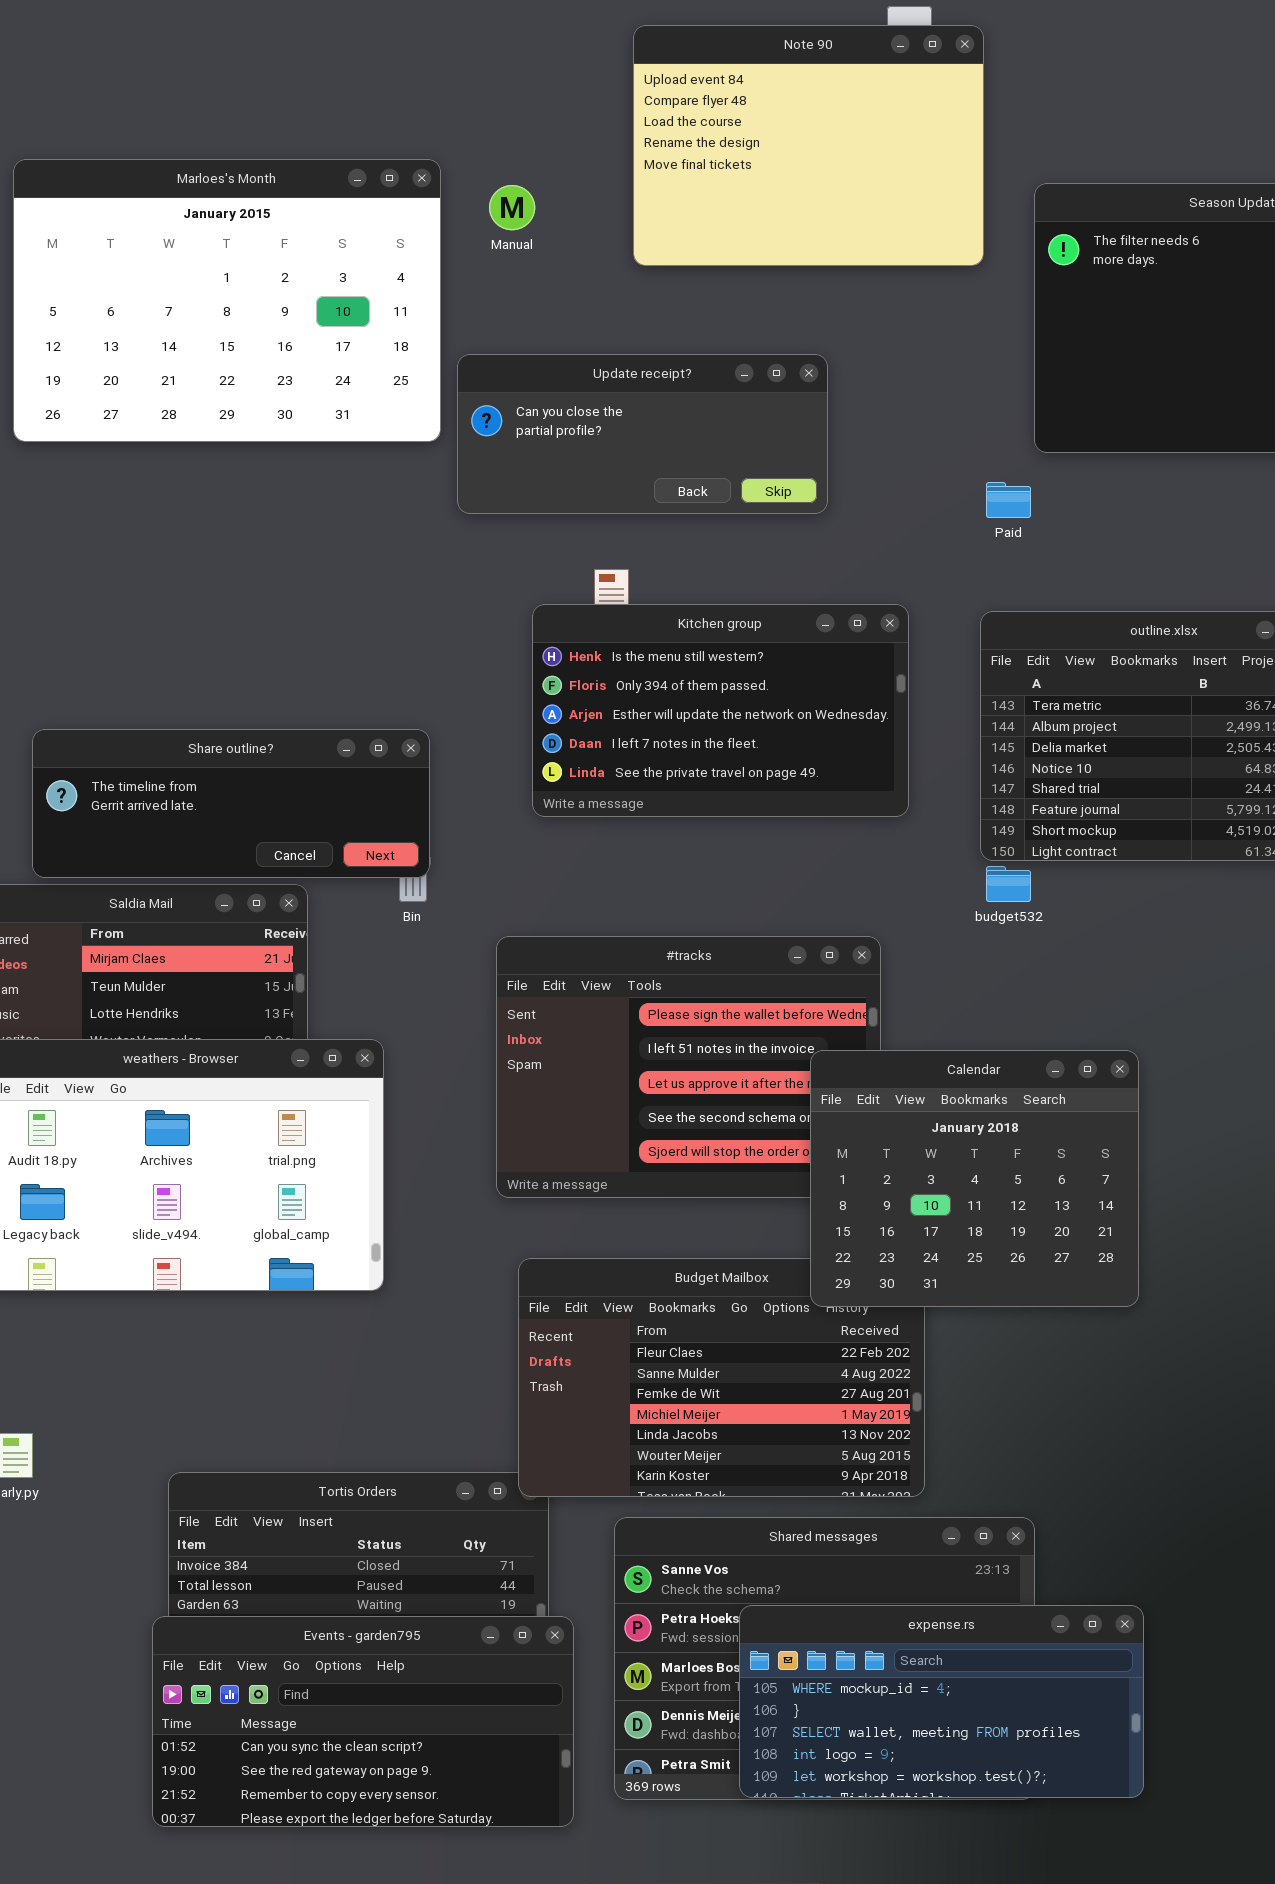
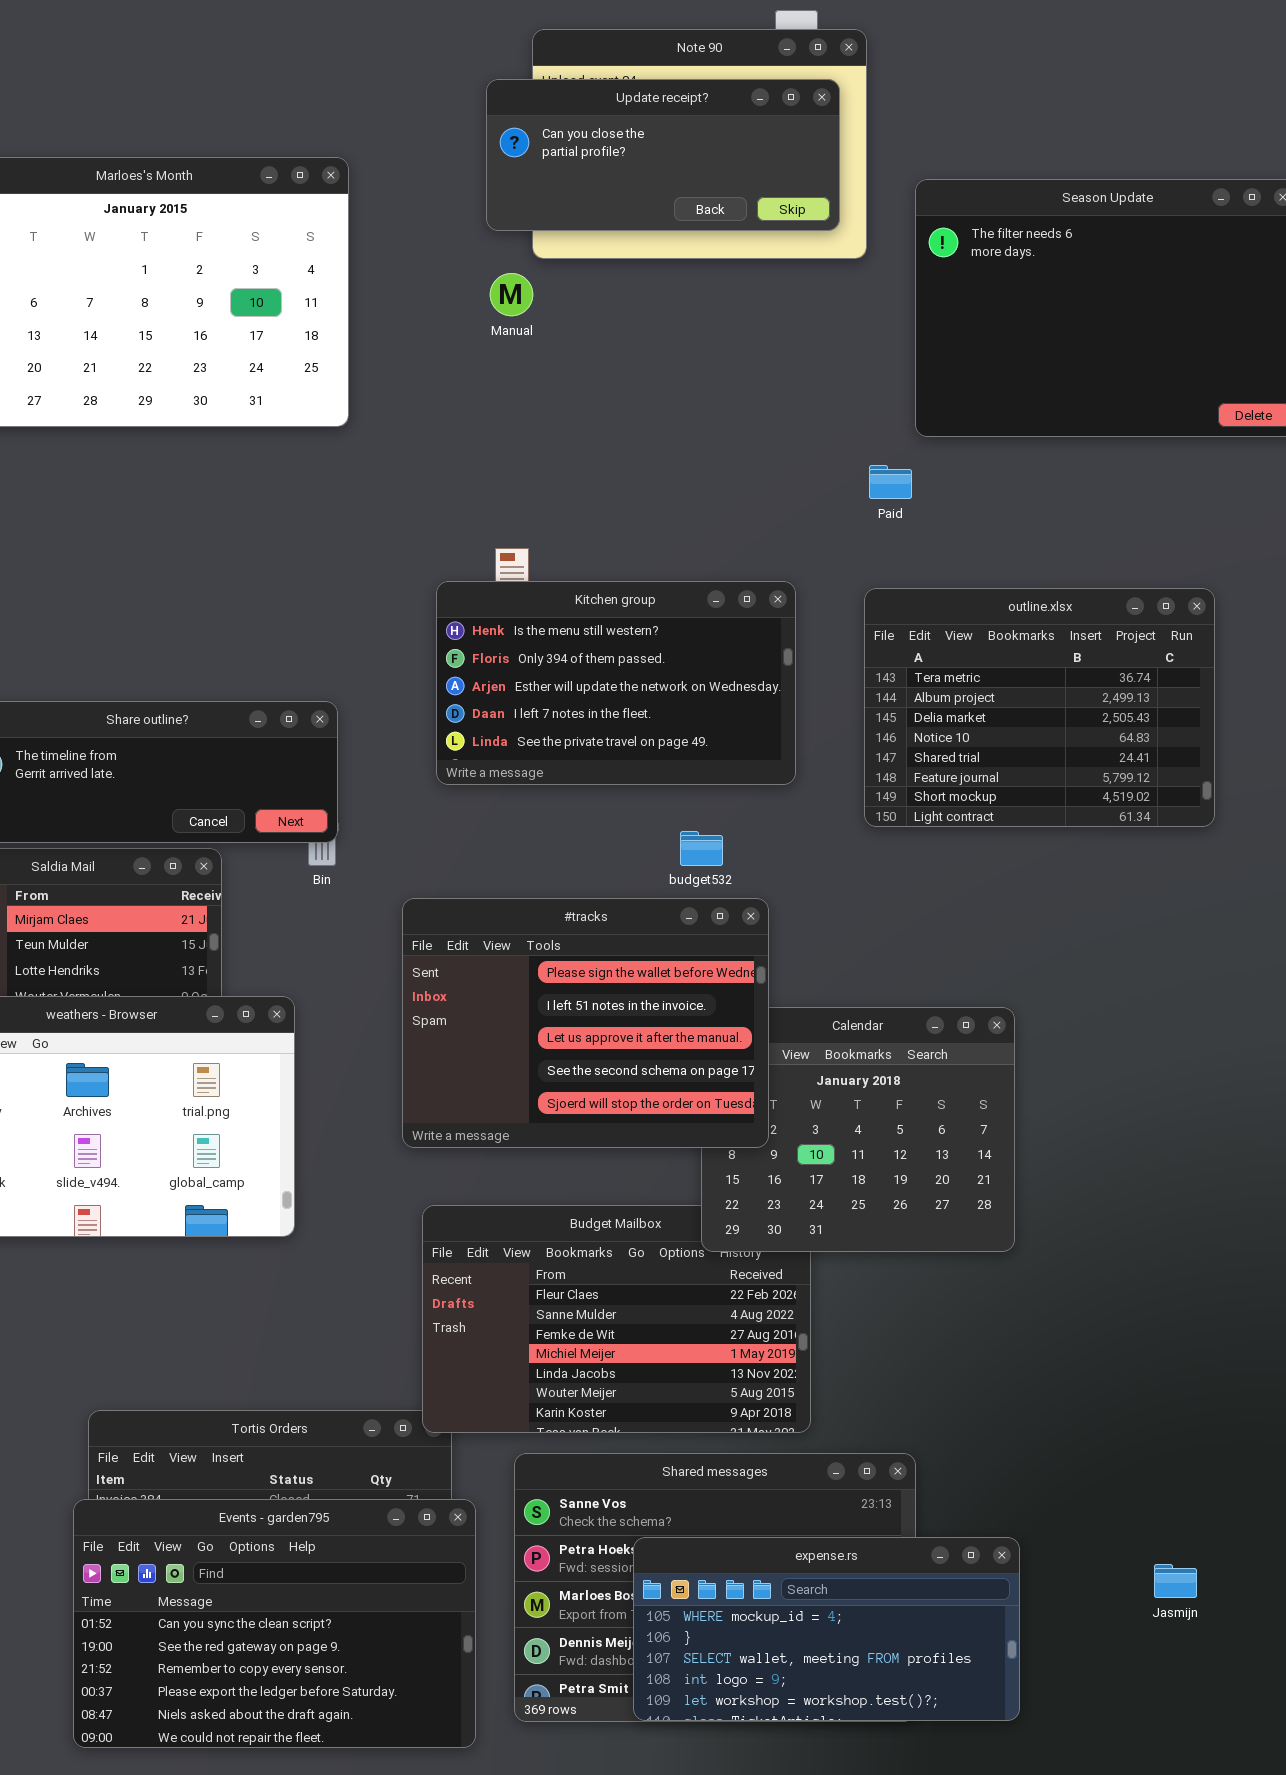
Manual: [489,185,535,230] -> [490,273,533,316], moved
Update receipt?: [457,354,828,514] -> [486,79,840,231], moved
budget532: [986,866,1031,902] -> [680,831,723,866], moved
#tracks: [496,936,881,1198] -> [402,898,769,1148], raised
Events - garden795: [152,1616,574,1827] -> [73,1499,476,1748], resized

